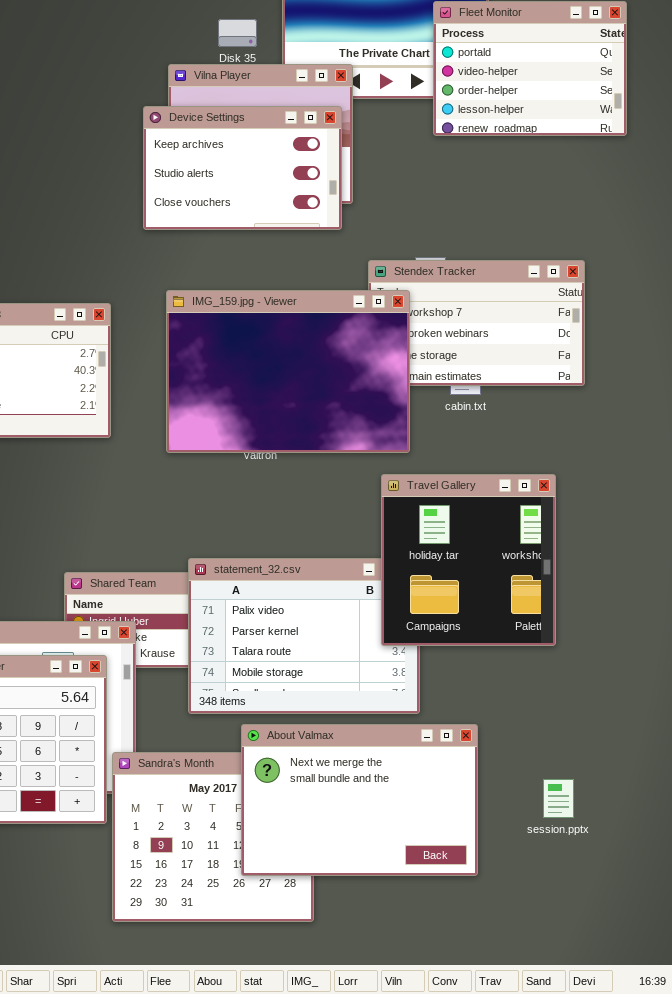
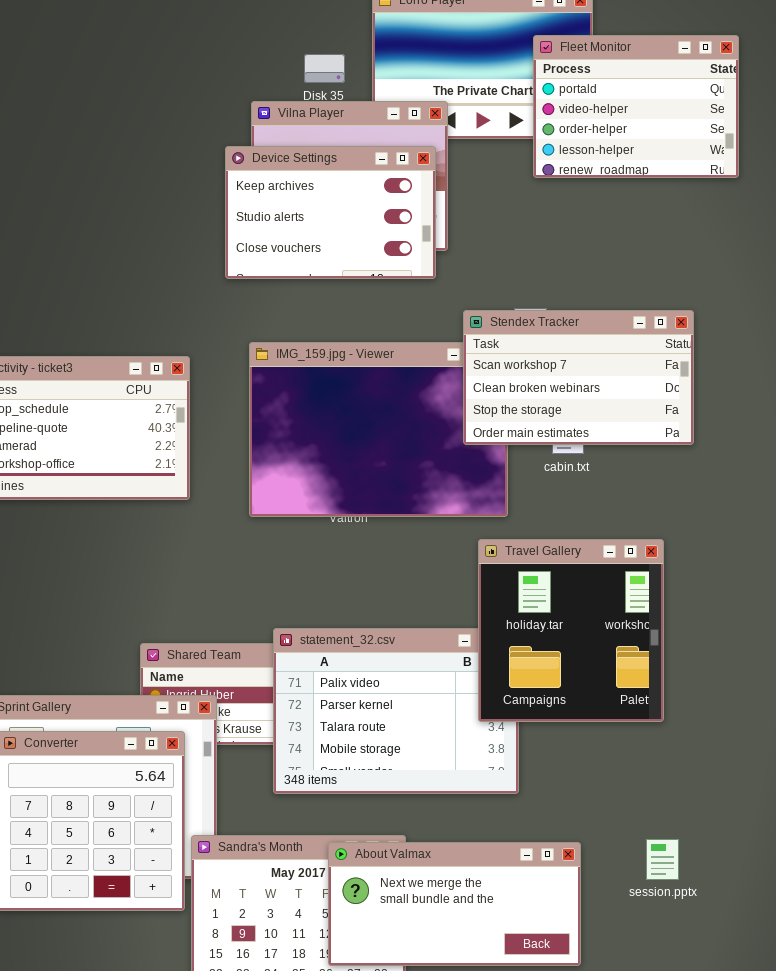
Stendex Tracker: [368,260,585,386] -> [463,310,694,445], raised
About Valmax: [241,724,478,876] -> [328,842,581,966], resized
session.pptx: [543,779,574,818] -> [646,839,679,880], moved

